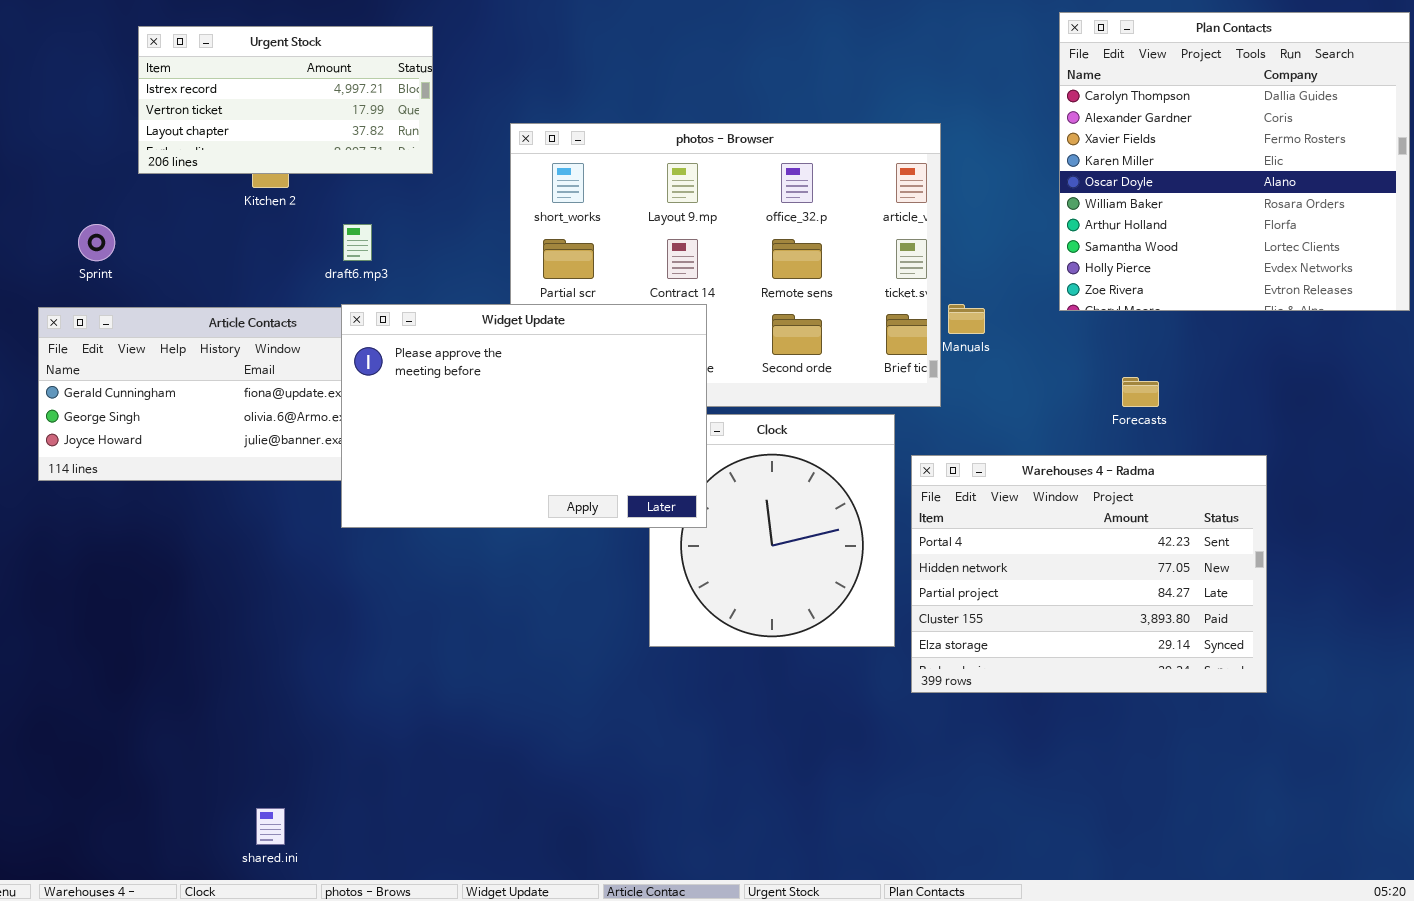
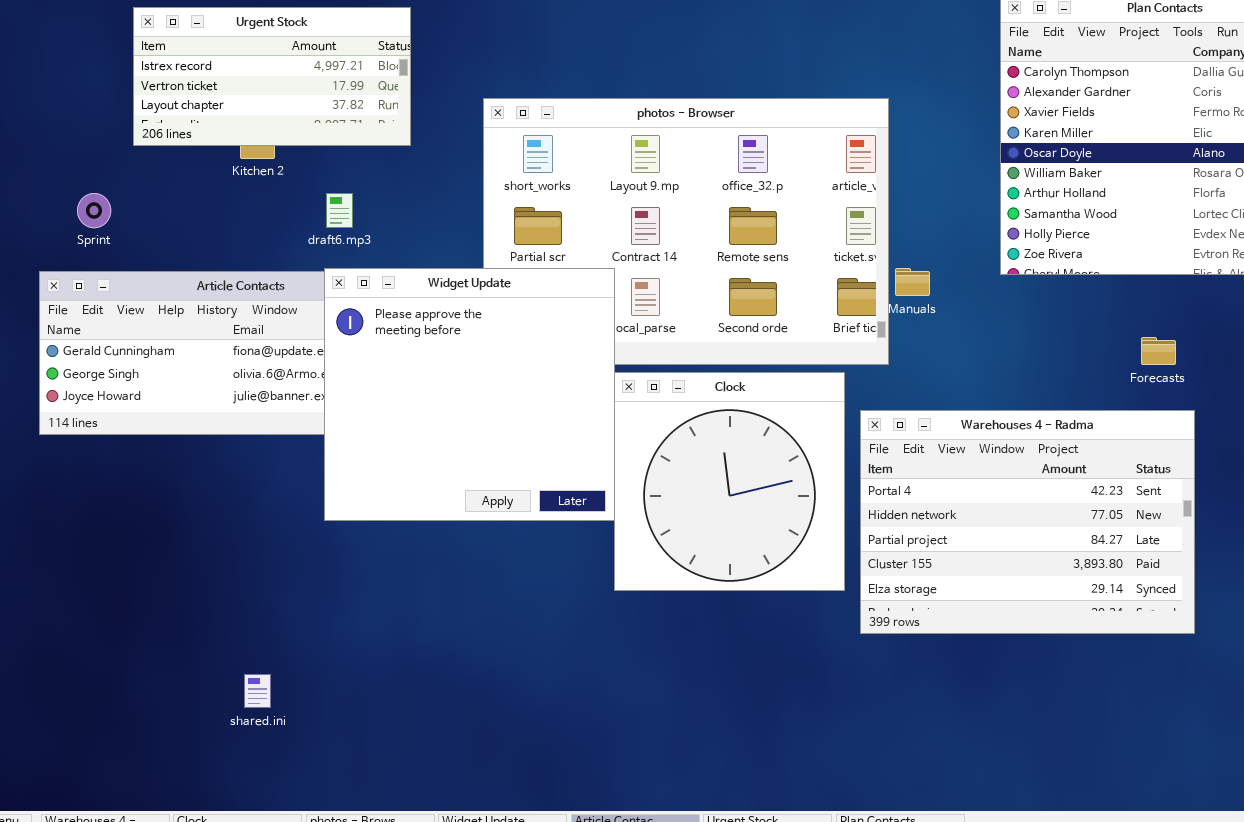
Widget Update: [341,304,707,528] -> [324,268,615,521], resized
Forecasts: [1122,377,1159,407] -> [1141,337,1176,365], moved
shared.ini: [256,808,285,845] -> [244,674,271,708], moved

